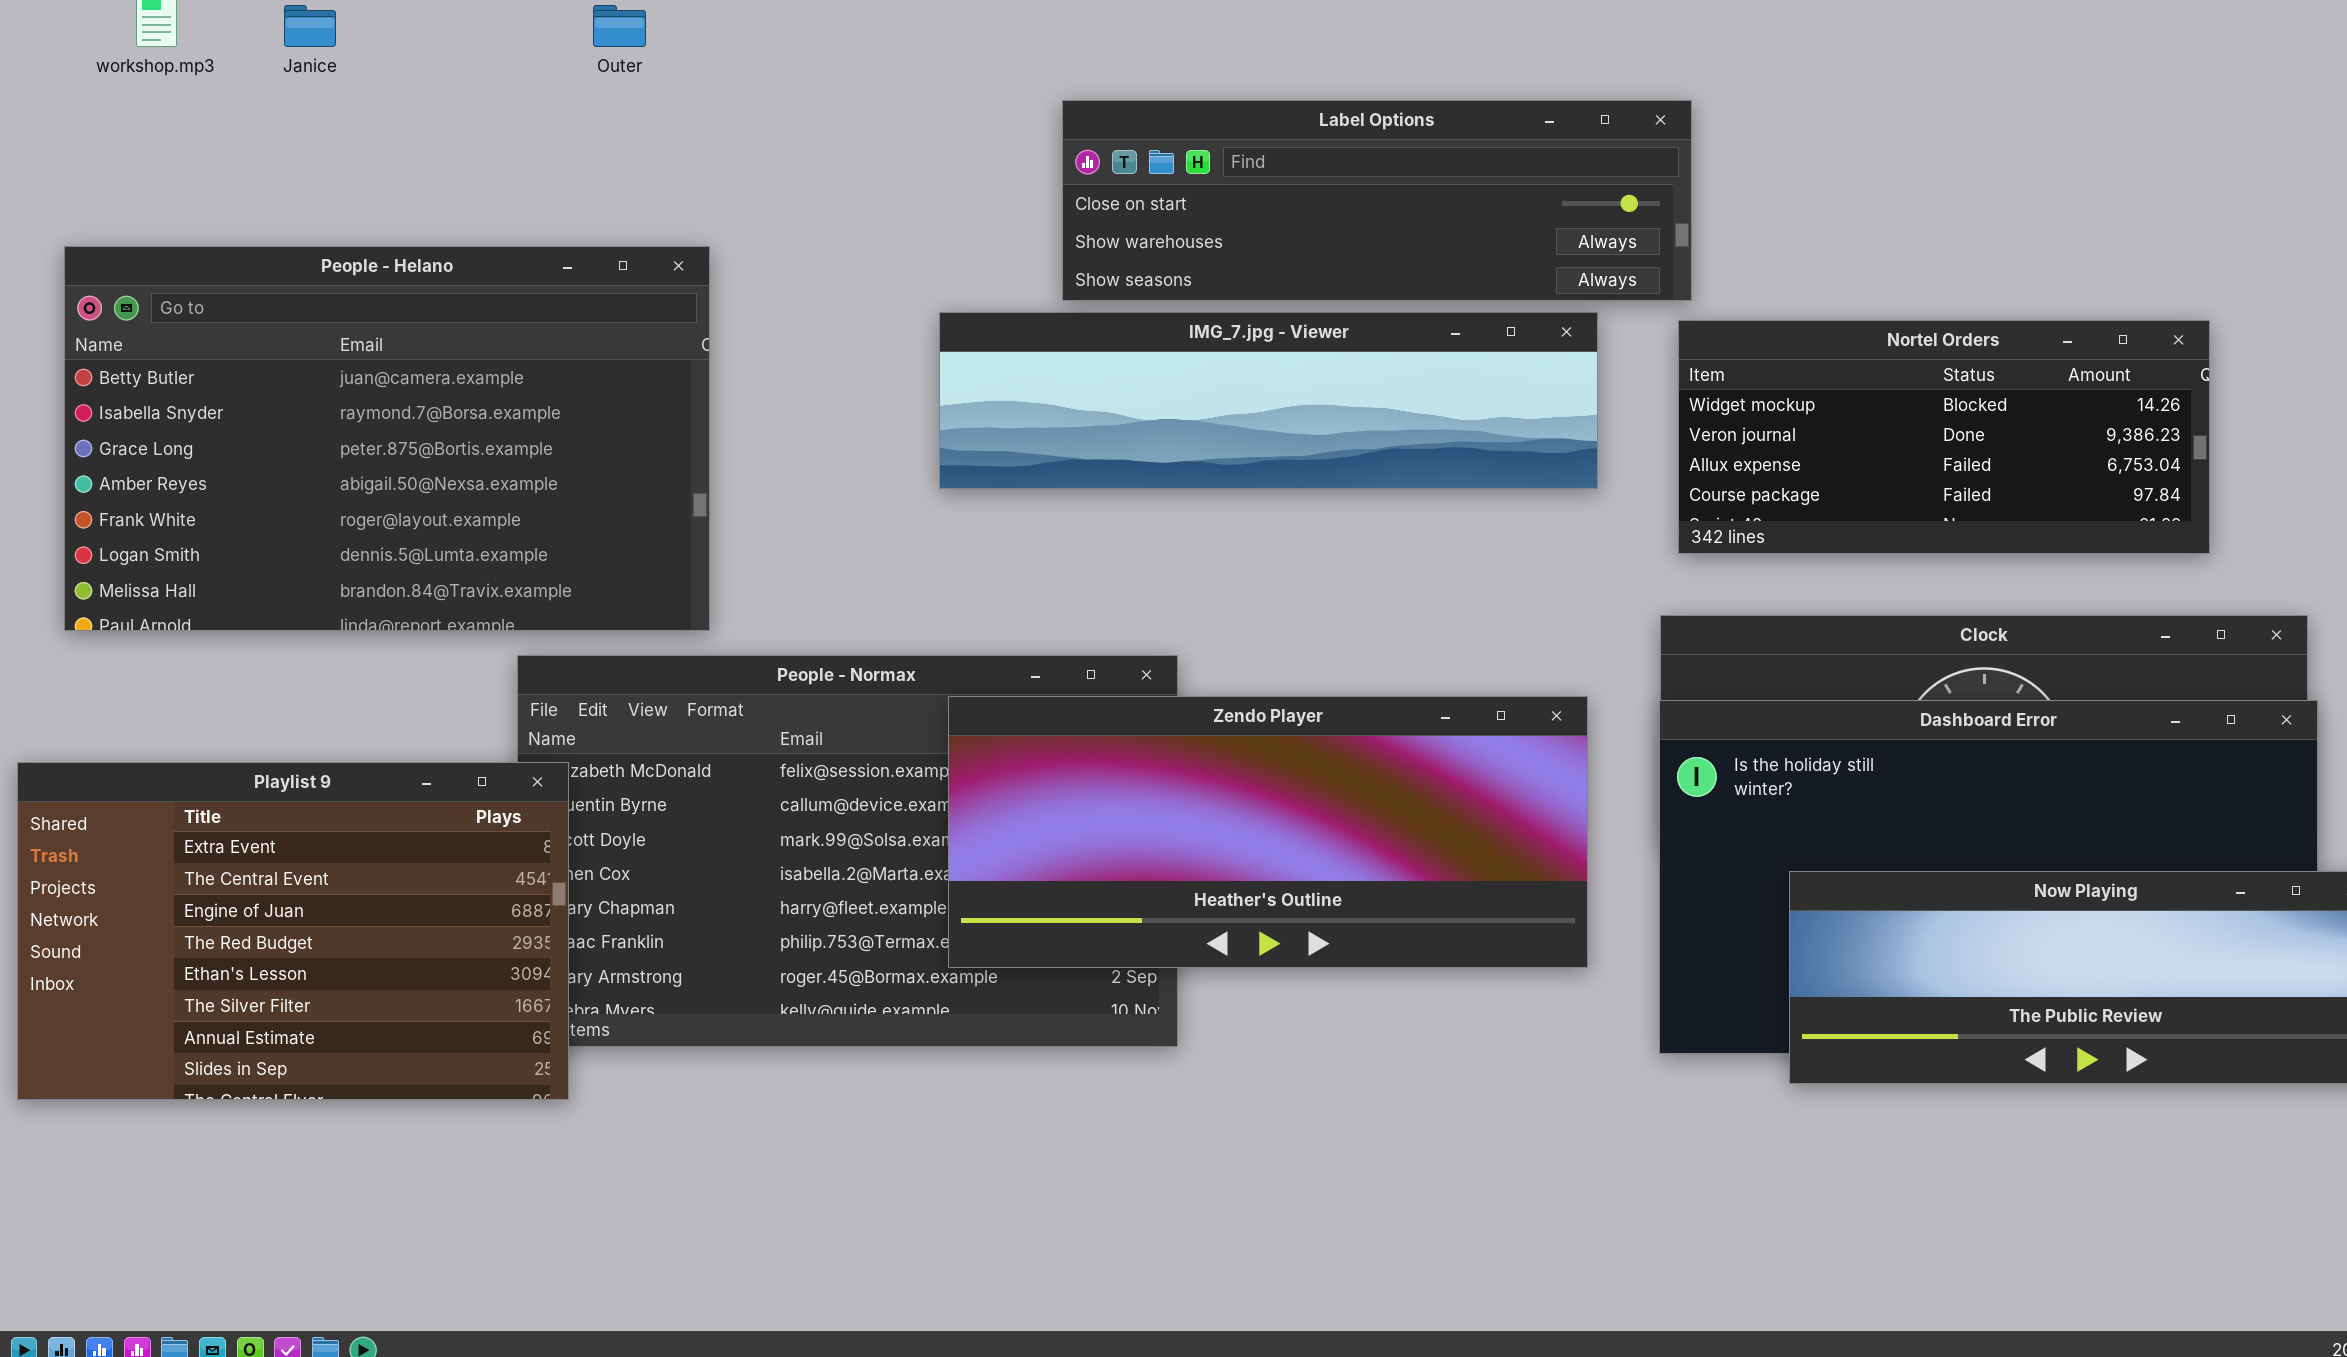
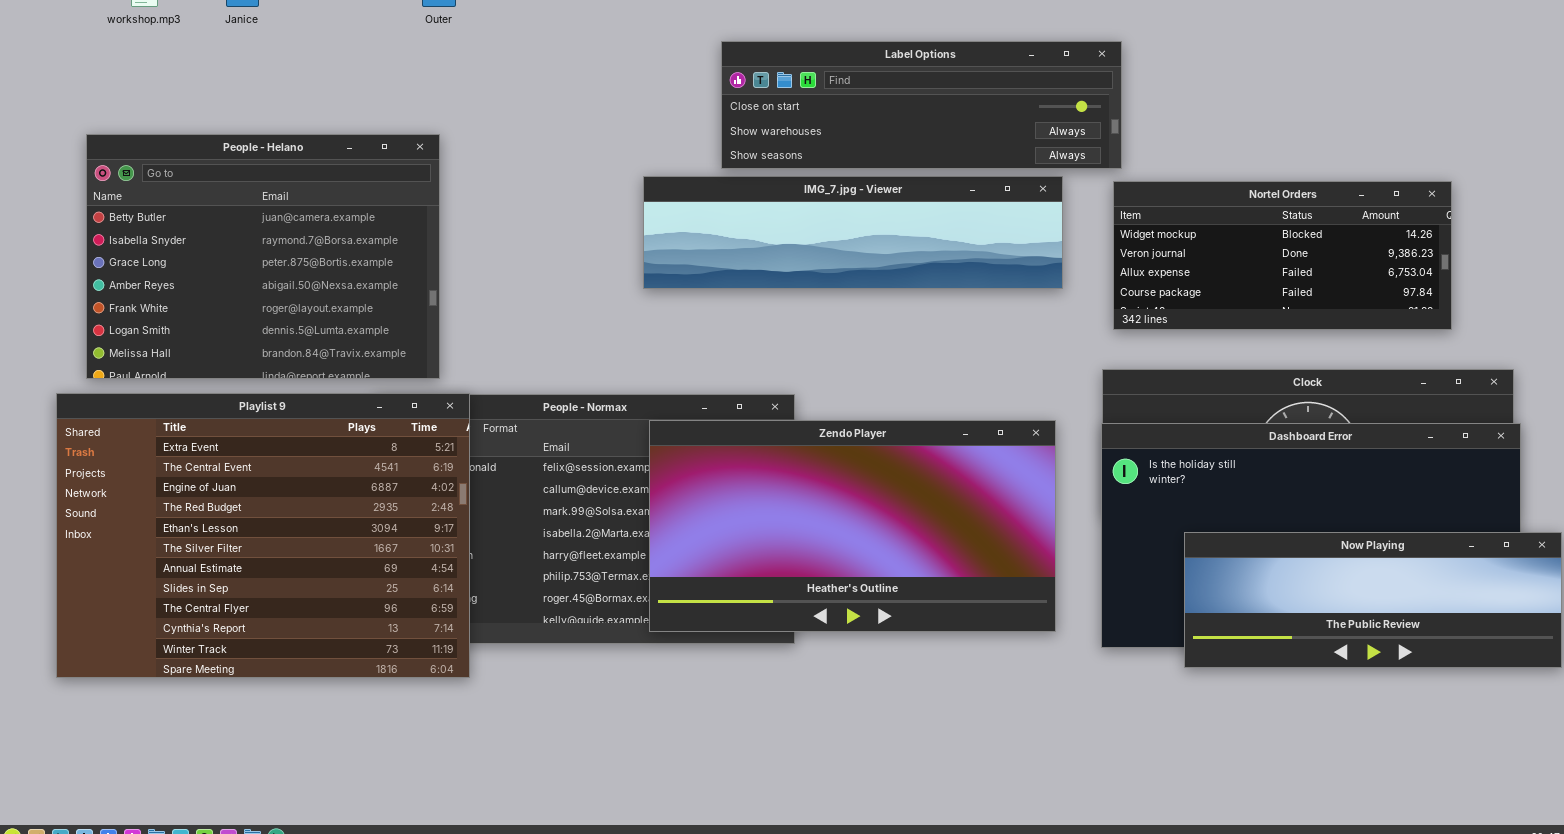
People - Helano: [64,246,710,631] -> [86,134,440,379], resized
Zendo Player: [948,696,1588,968] -> [649,420,1056,632], resized
Playlist 9: [17,762,569,1100] -> [56,393,470,678], resized

